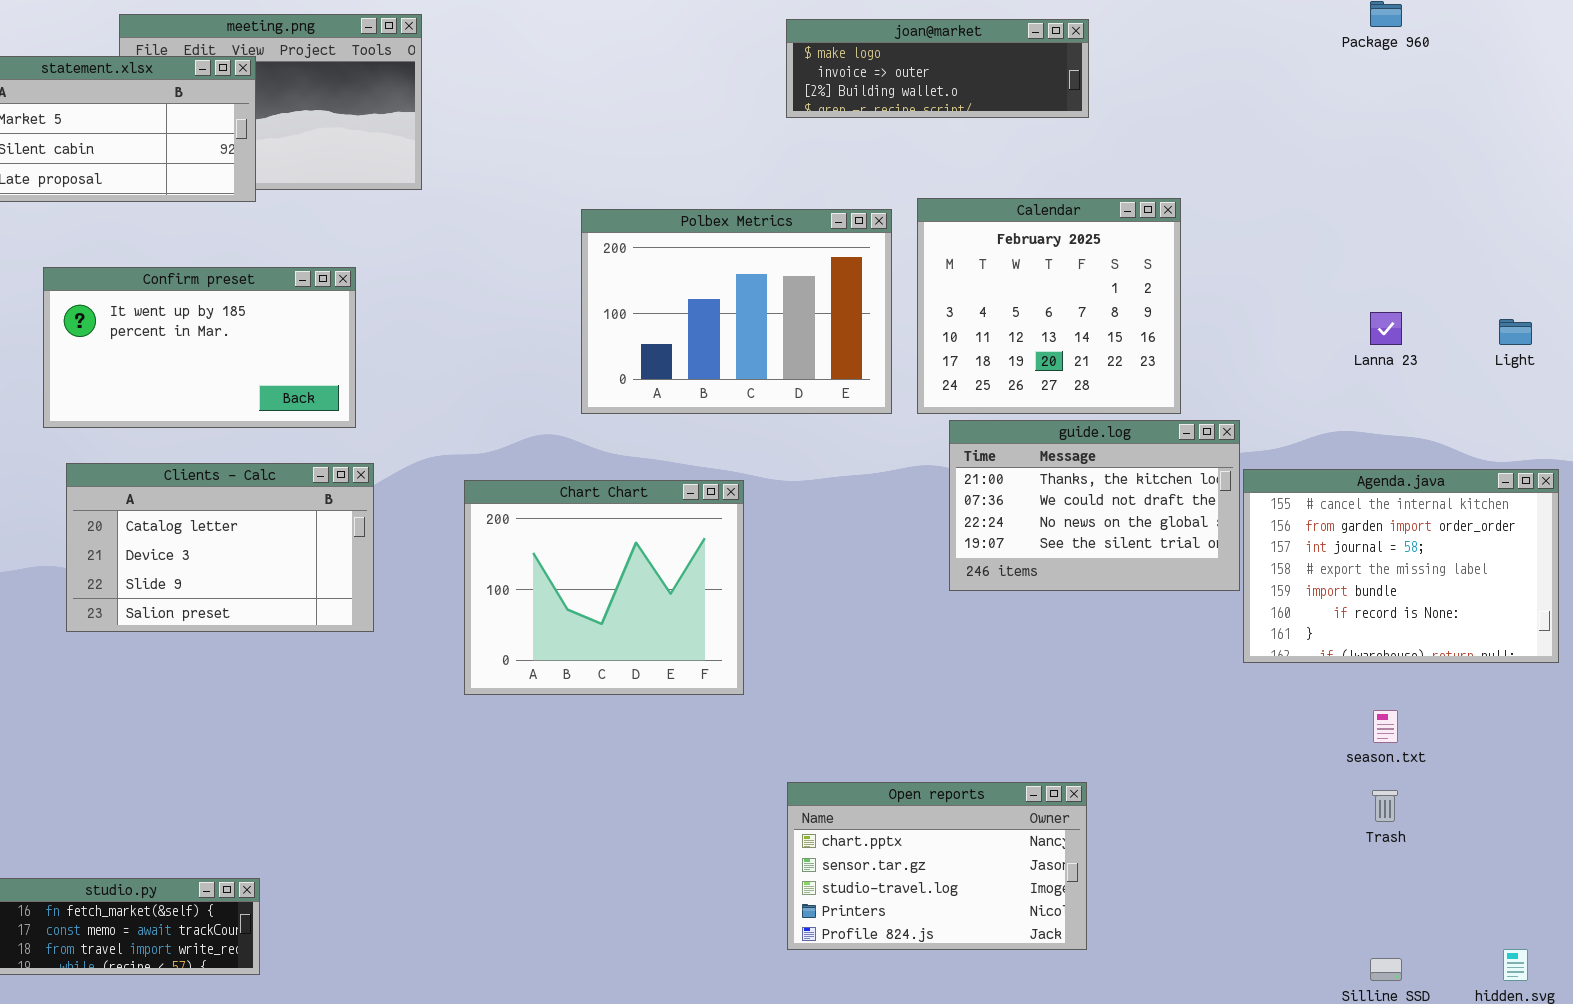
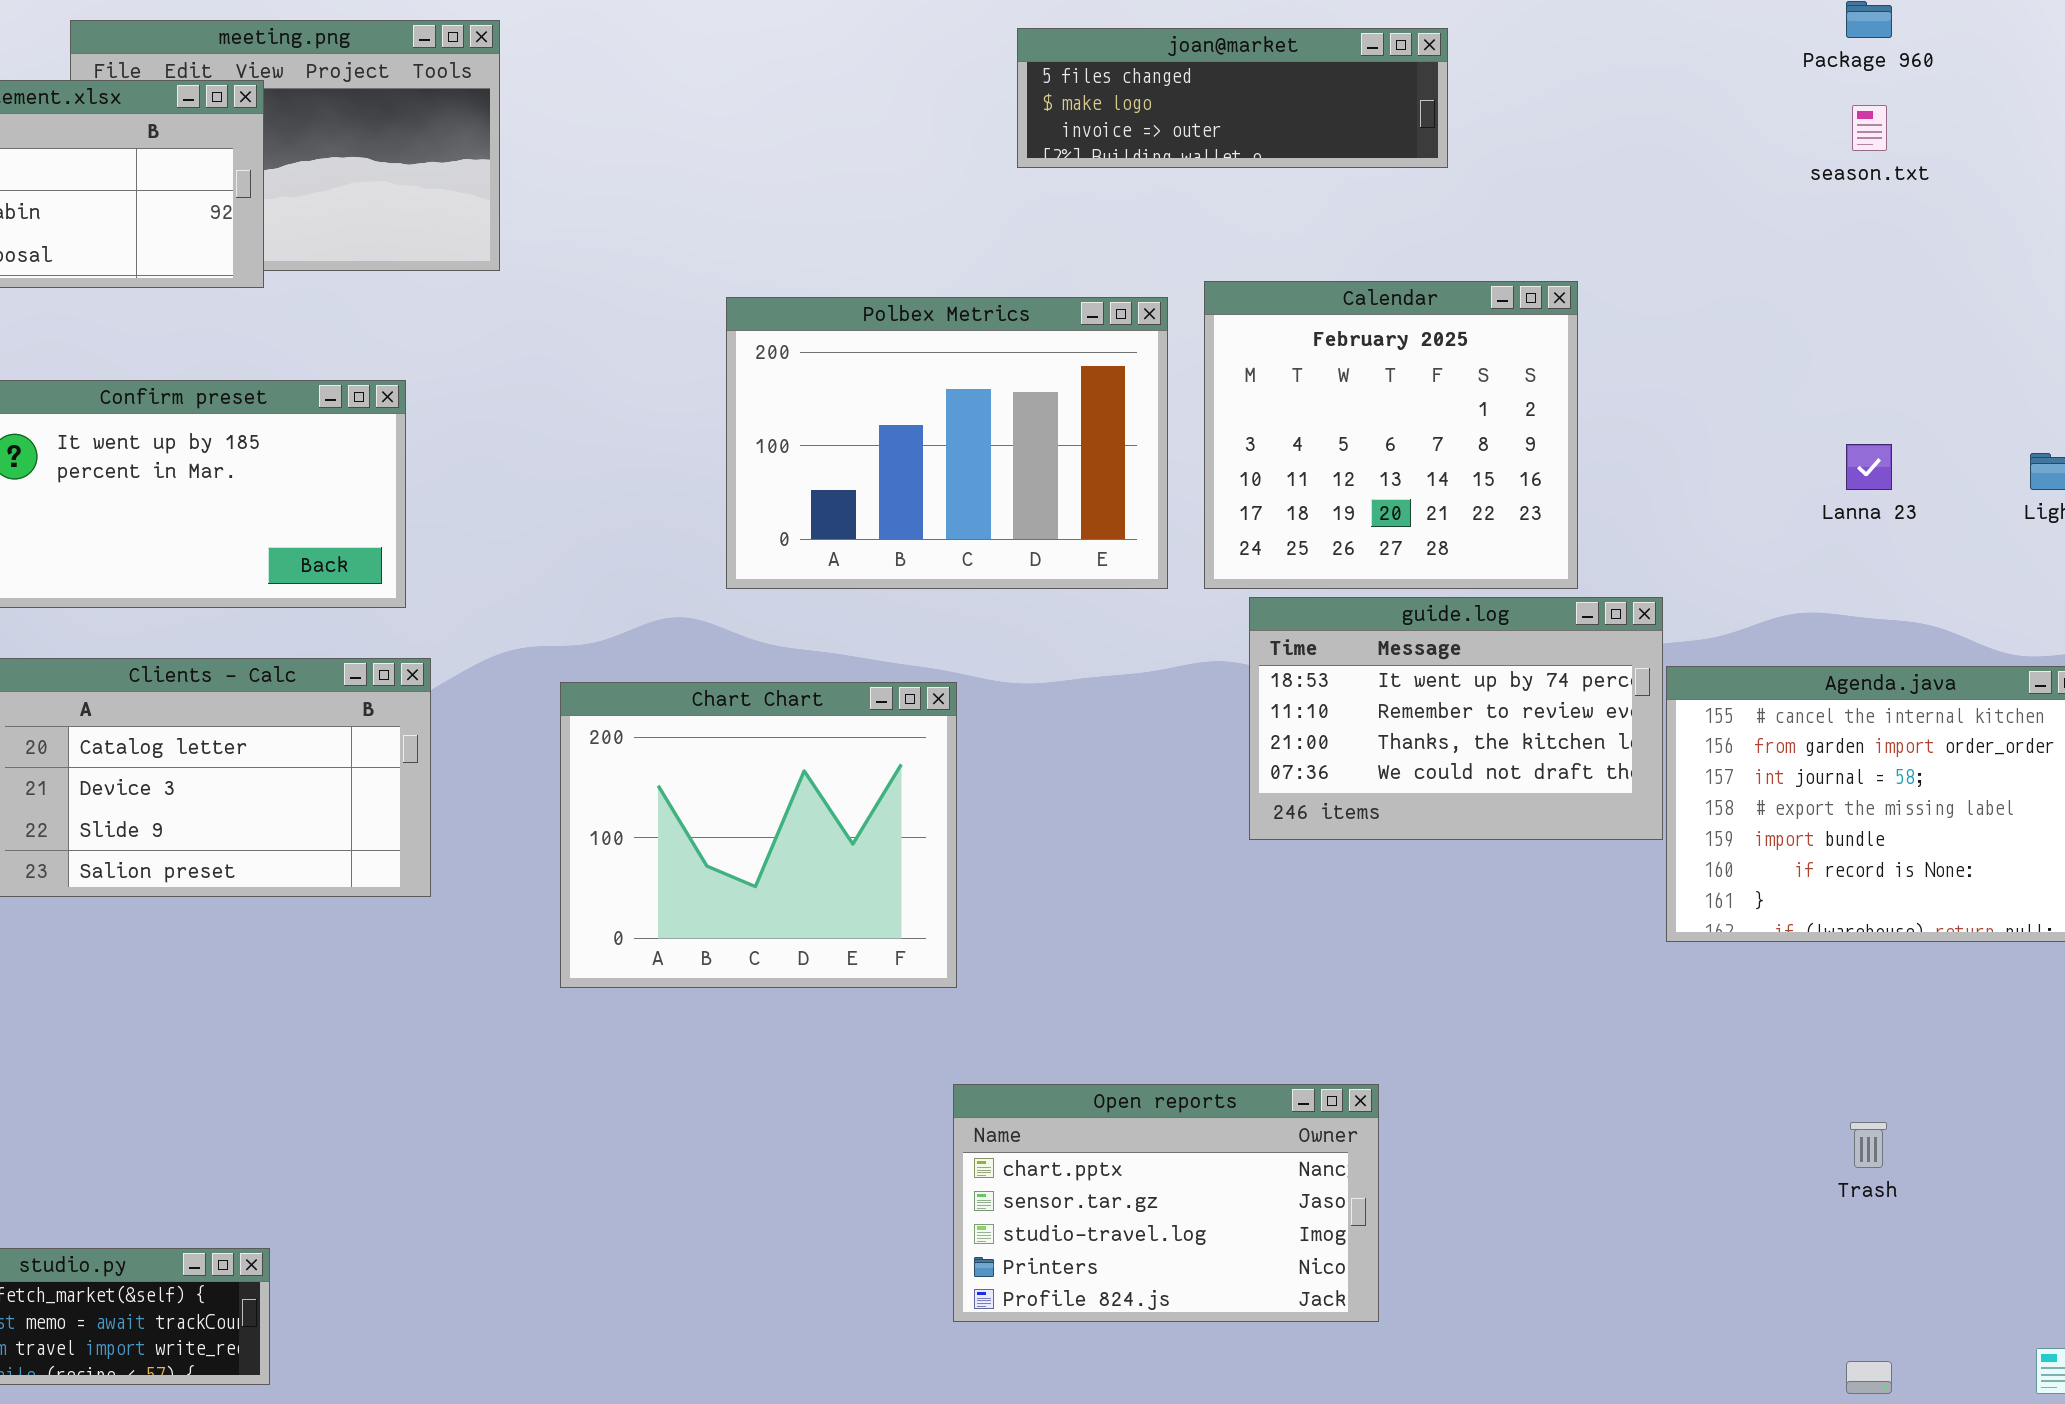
joan@market: [786,19,1089,118] -> [1017,28,1448,168], scrolled up 1 row
guide.log: [949,420,1240,591] -> [1249,597,1663,840], scrolled up 2 rows
season.txt: [1373,710,1398,743] -> [1852,105,1887,151], moved
Open reports: [787,782,1087,950] -> [953,1084,1379,1322], moved

